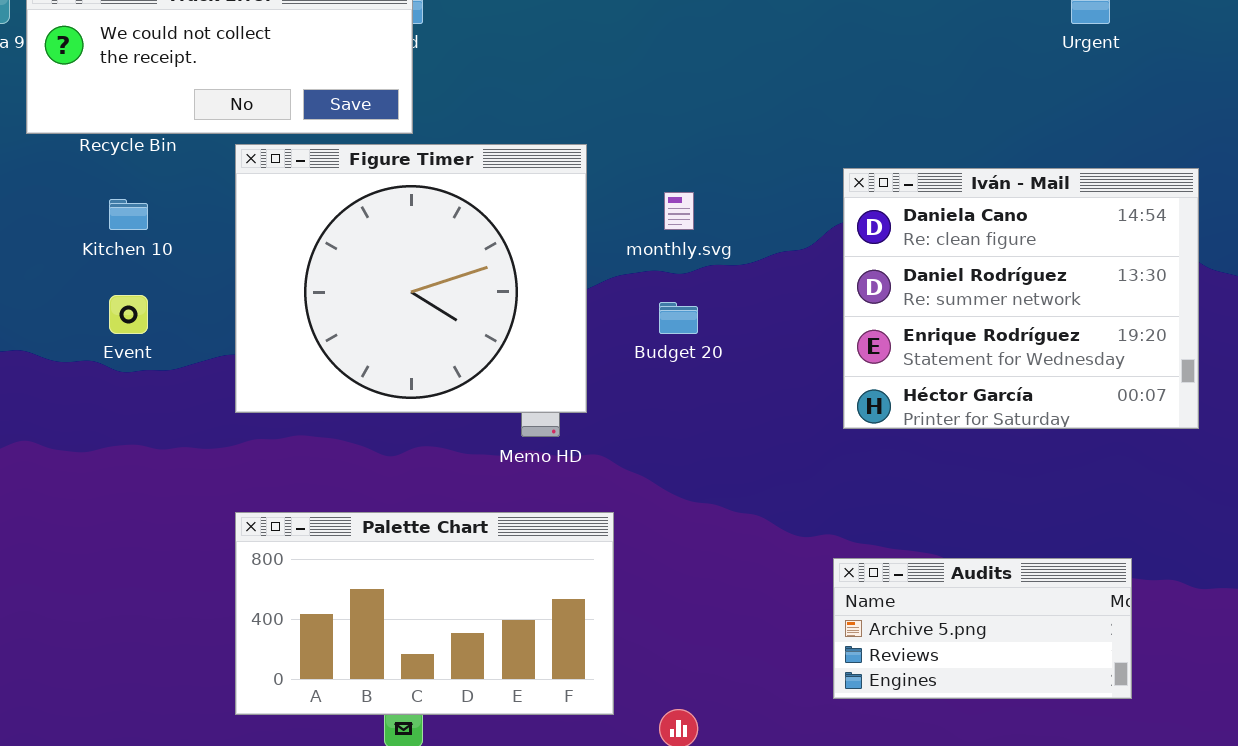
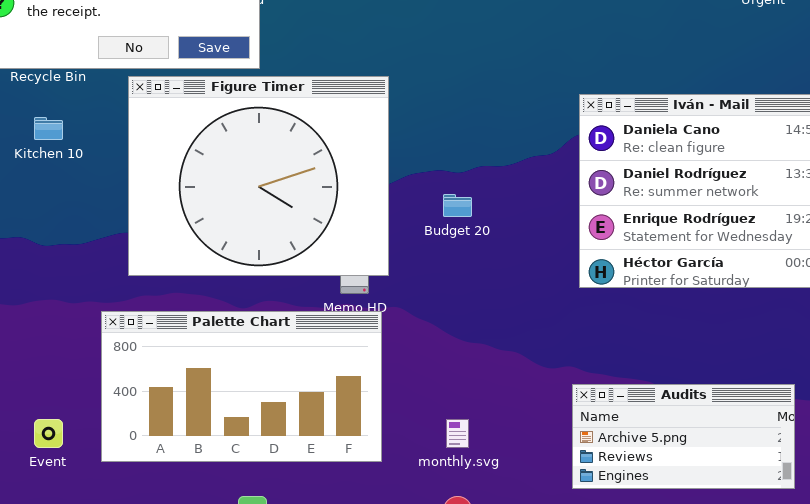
monthly.svg: [664,192,694,230] -> [446,419,469,448], moved
Event: [109,295,148,334] -> [34,419,63,448], moved
Palette Chart: [235,512,614,715] -> [101,311,382,462], moved

